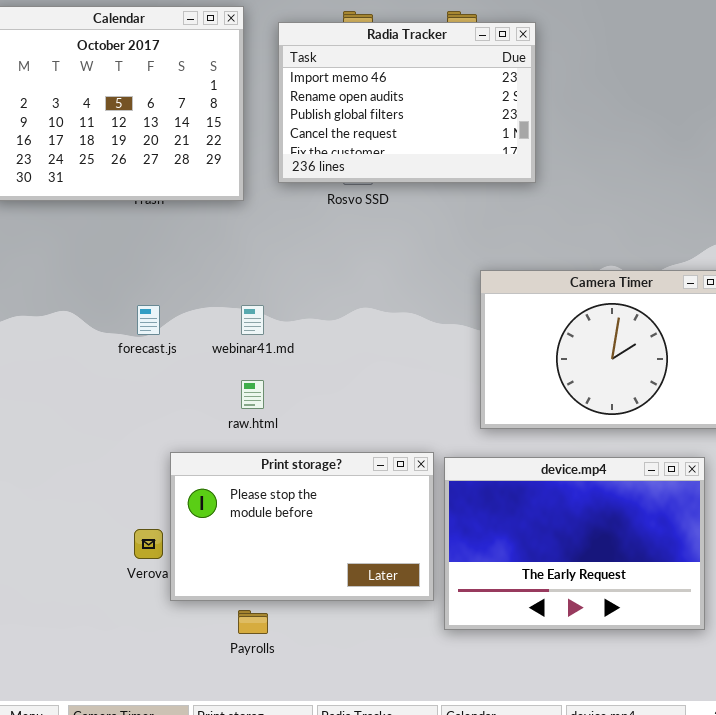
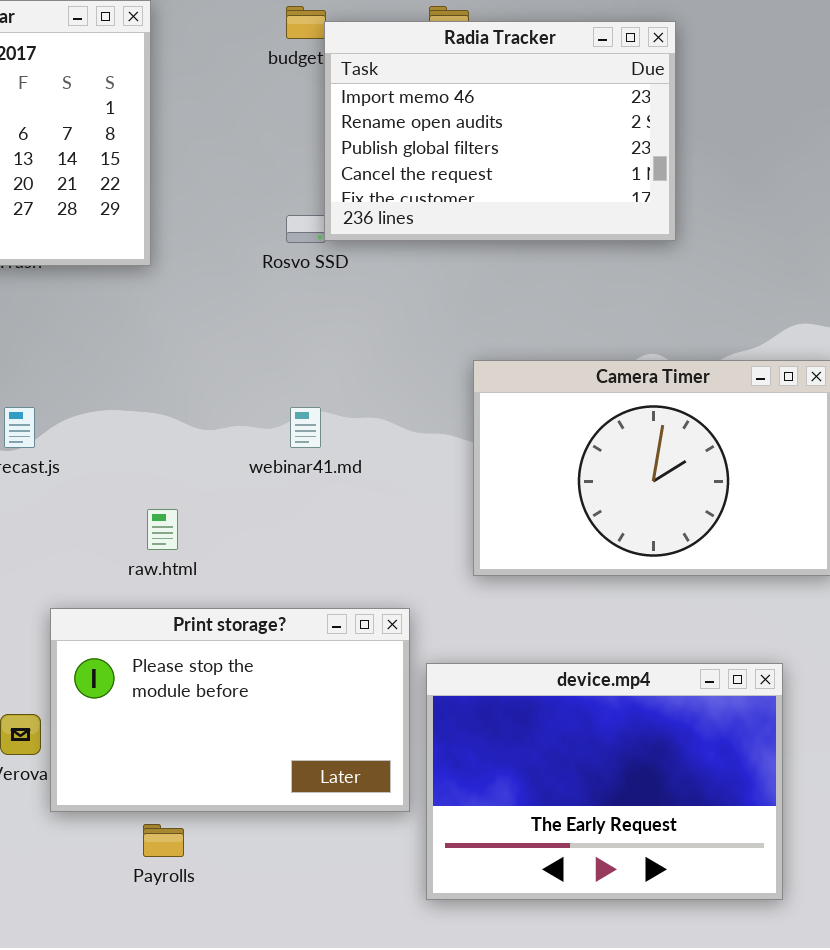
Radia Tracker: [278,22,536,183] -> [324,21,676,241], moved
webinar41.md: [241,305,264,335] -> [290,407,321,448], moved
device.mp4: [444,457,705,630] -> [426,663,783,900], moved

